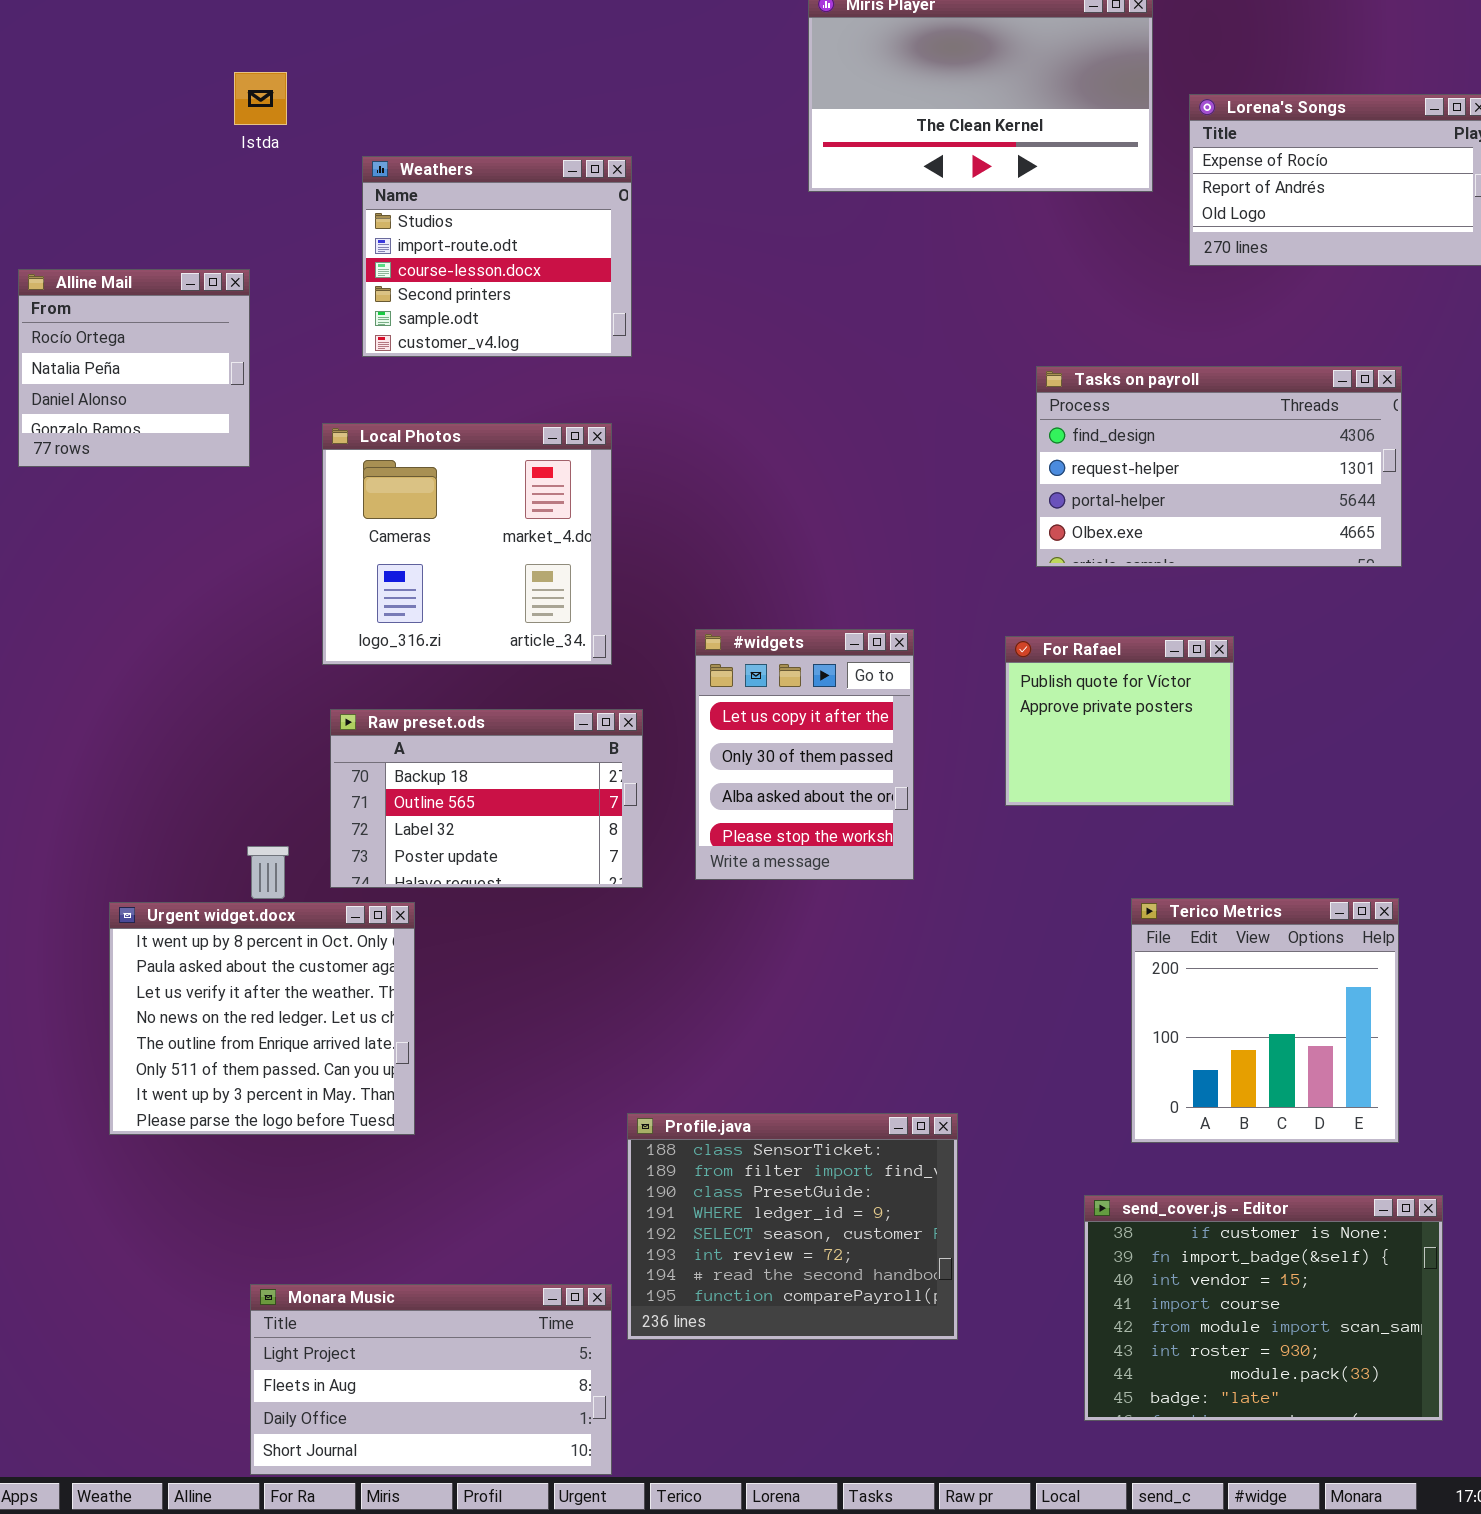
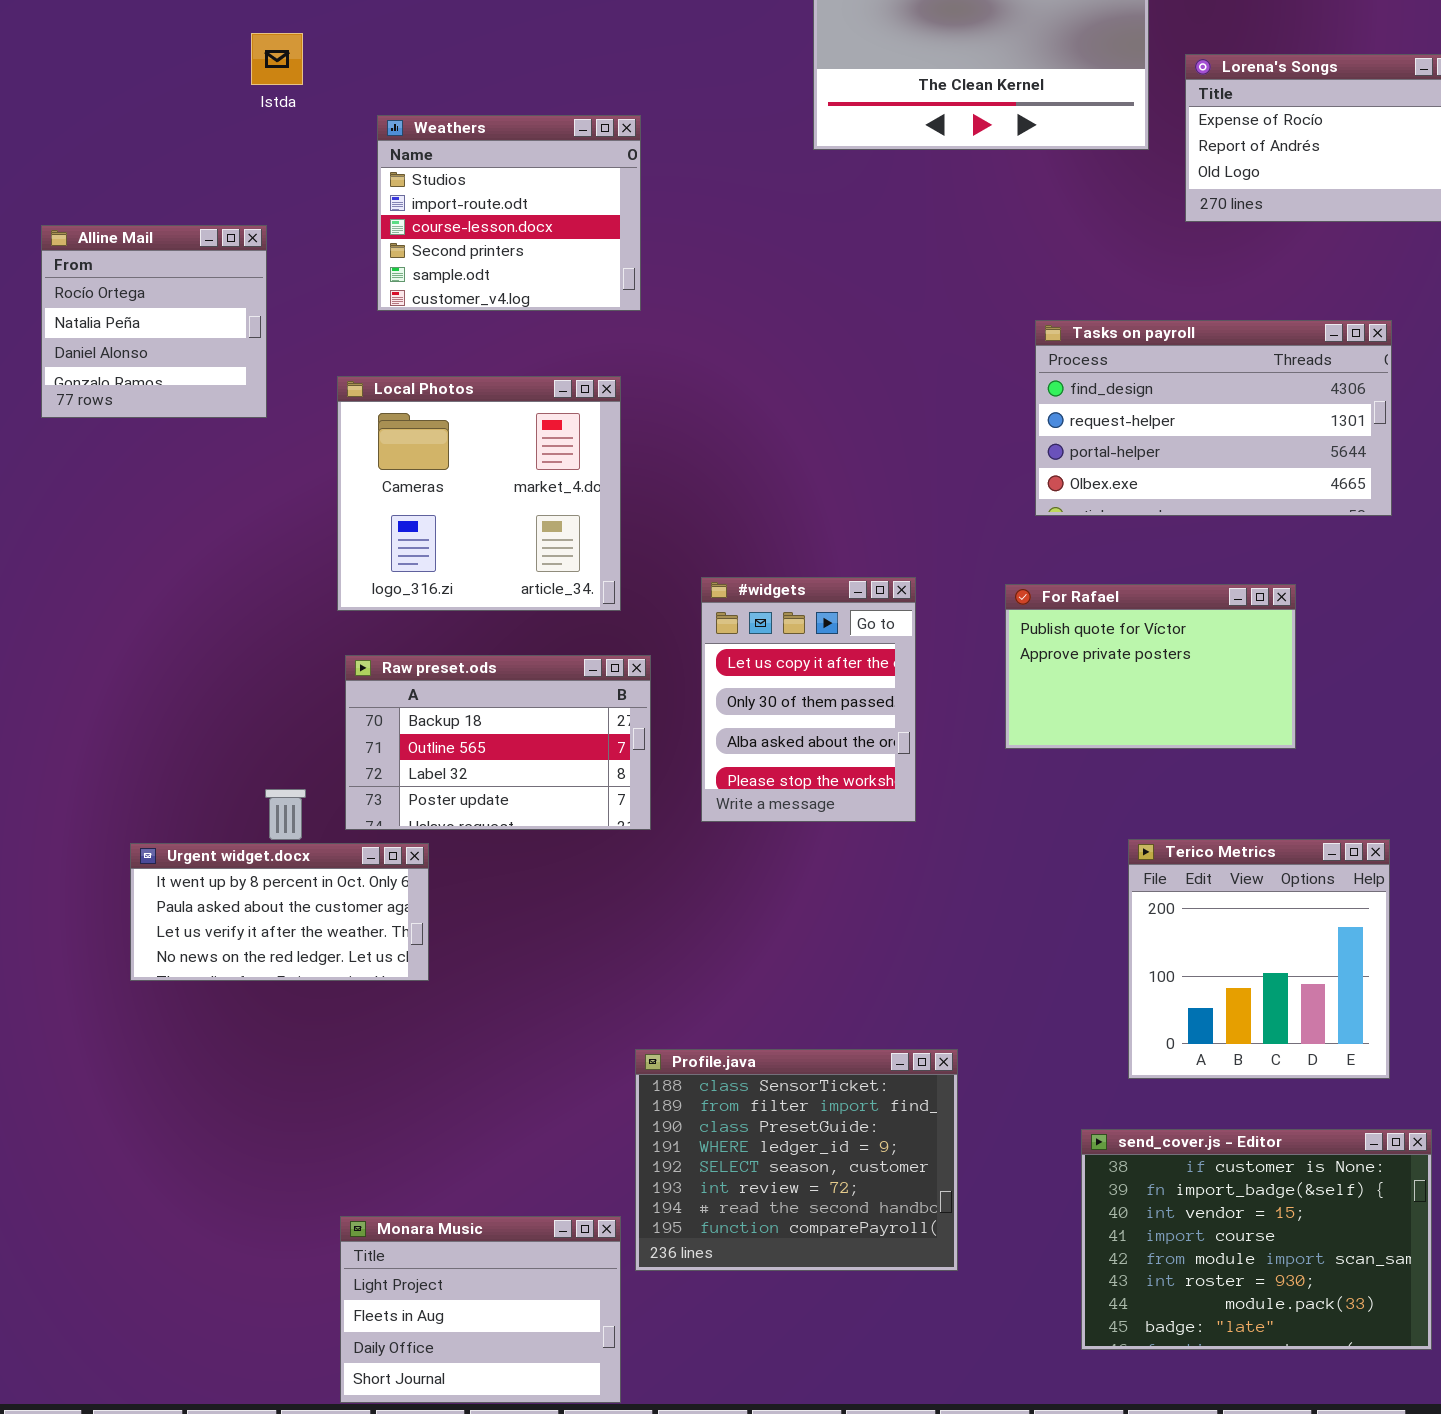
For Rafael: [1005,636,1234,806] -> [1005,584,1296,749], resized
Urgent widget.docx: [109,902,415,1135] -> [130,843,429,981], resized
Monara Music: [250,1284,612,1475] -> [340,1216,621,1403], resized

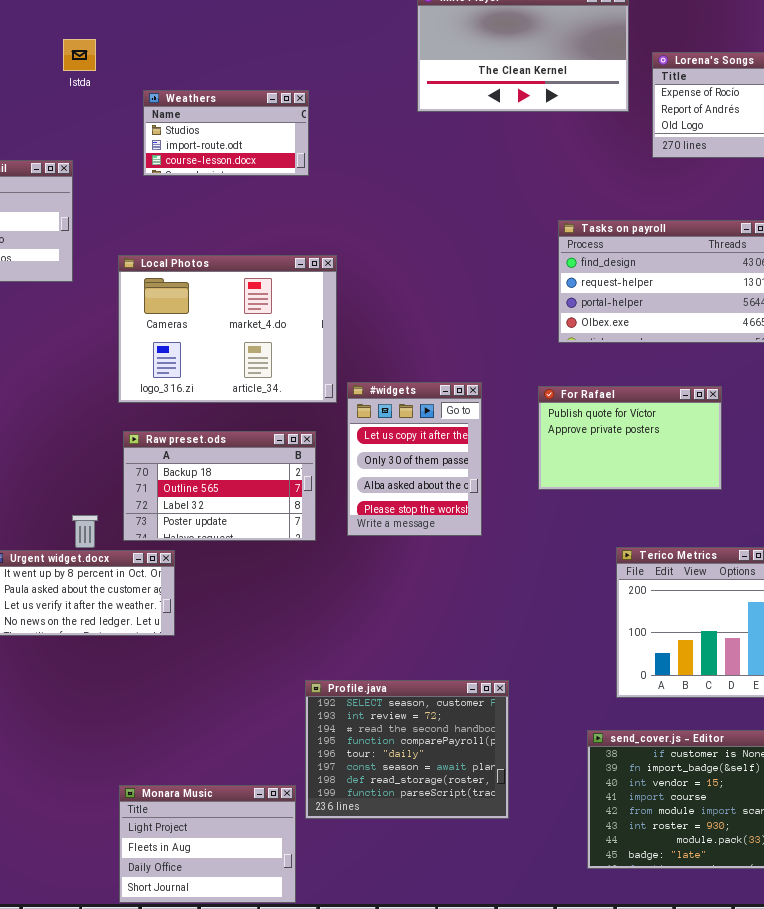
Weathers: [377,115,641,311] -> [143,90,309,176], resized
Local Photos: [337,376,621,611] -> [118,255,337,403], resized
Profile.java: [635,1049,958,1271] -> [305,680,509,819], scrolled down 4 rows

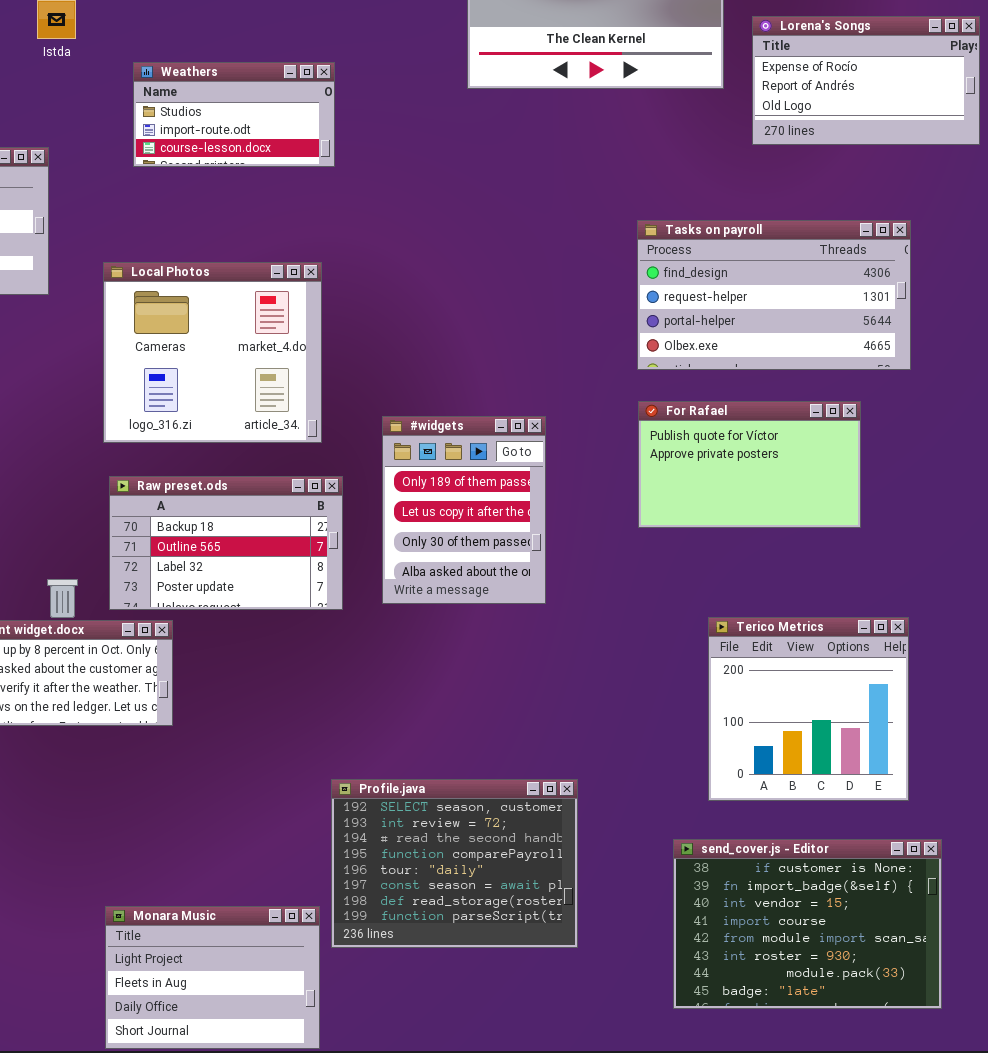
Local Photos: [118,255,337,403] -> [103,262,322,443], resized
#widgets: [347,382,482,536] -> [382,416,546,604], scrolled up 1 row
For Rafael: [538,386,722,490] -> [638,401,861,528], moved

